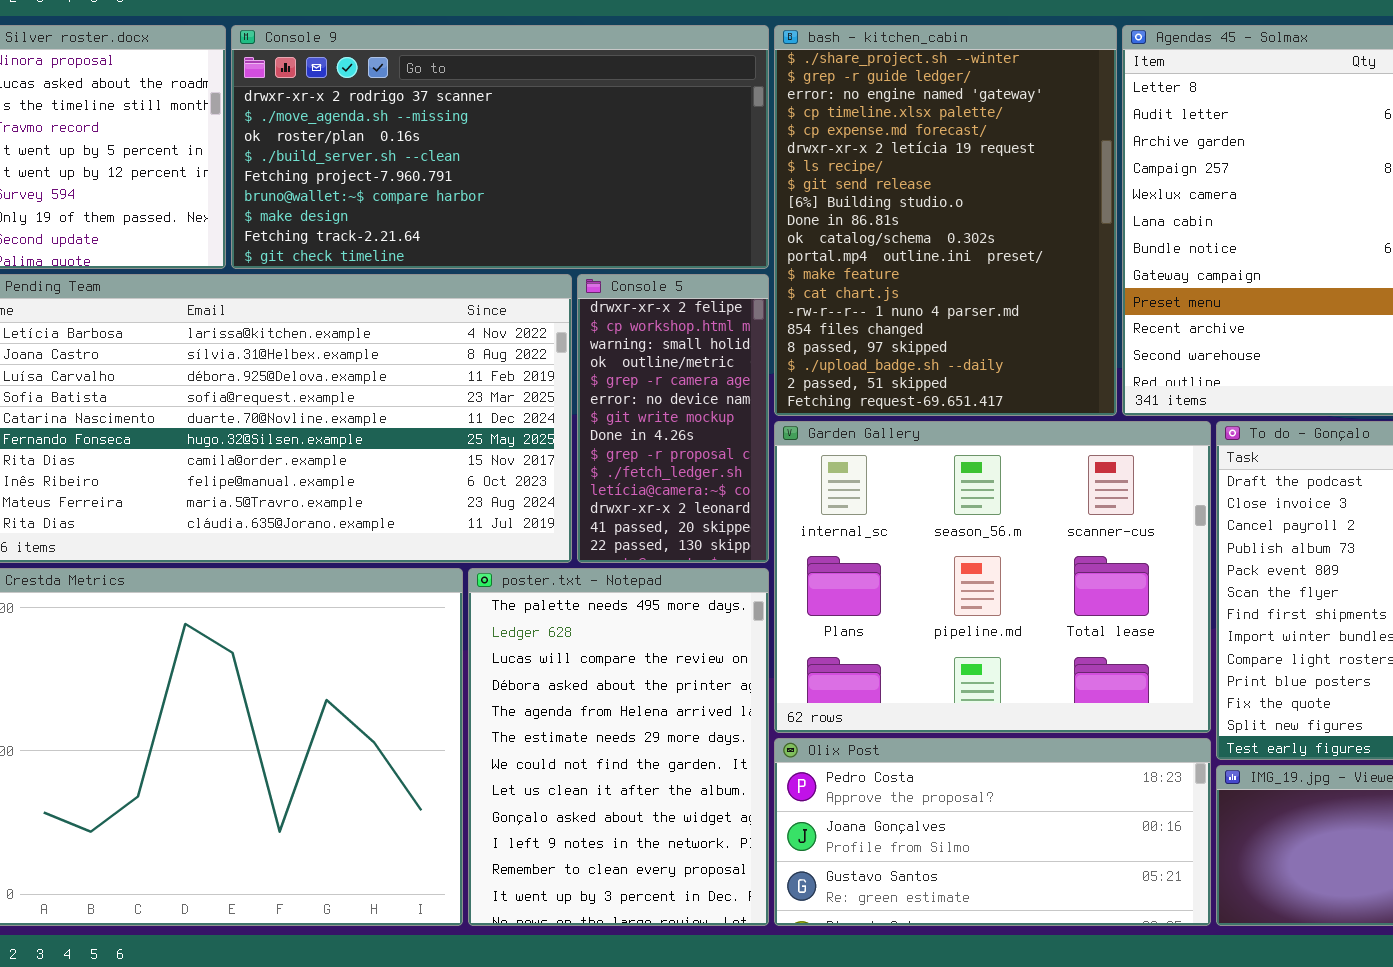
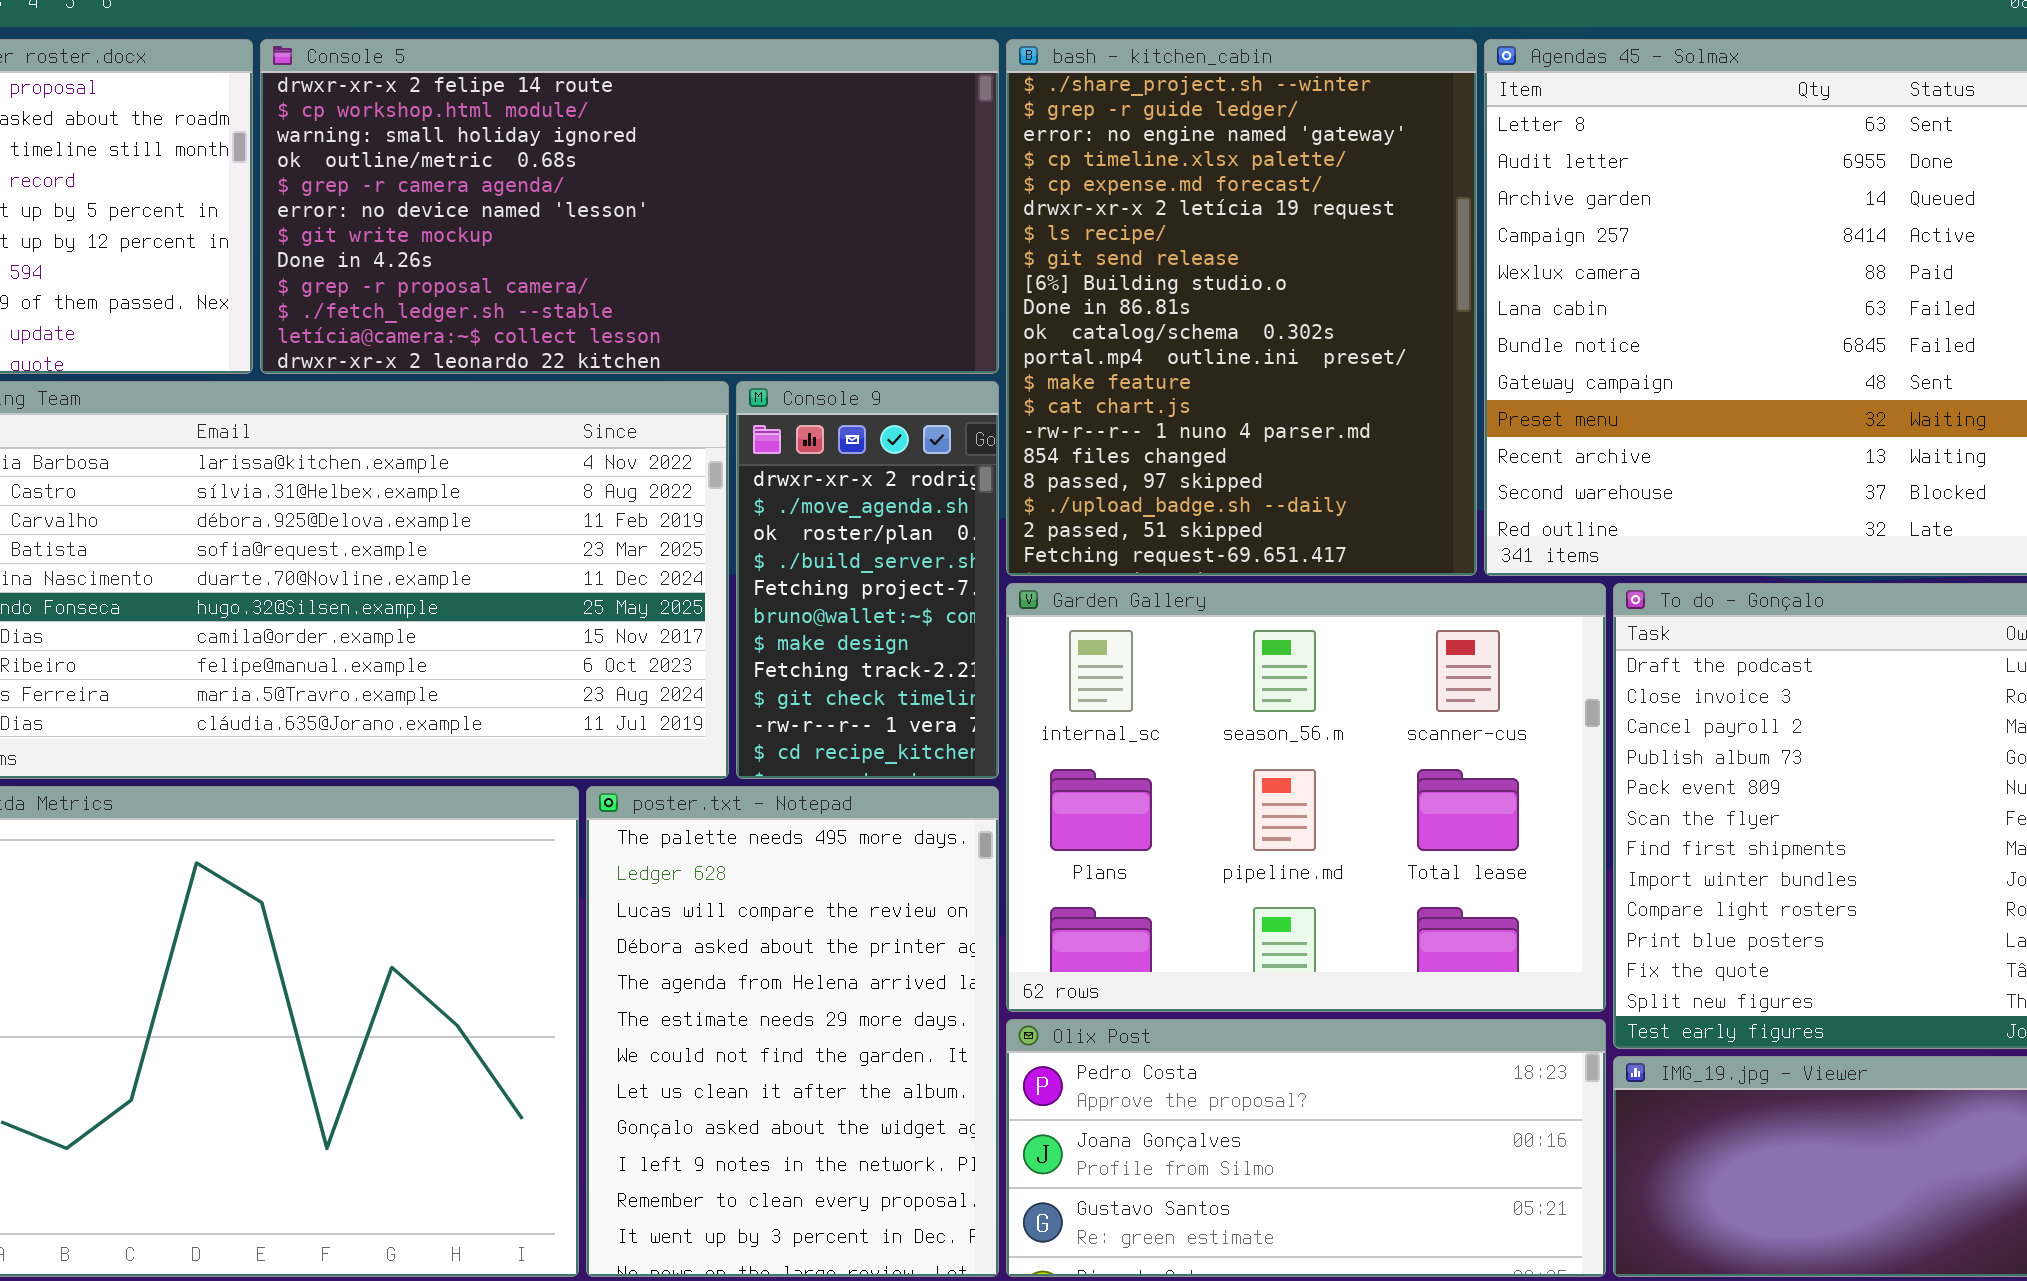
Console 9: [231,25,769,269] -> [736,381,999,779], moved, resized
Console 5: [577,274,769,563] -> [260,39,999,374], moved, resized

